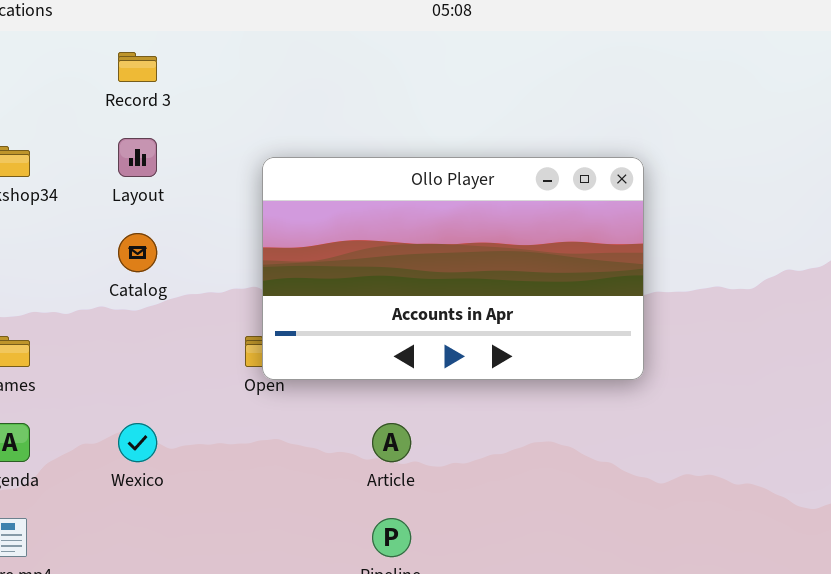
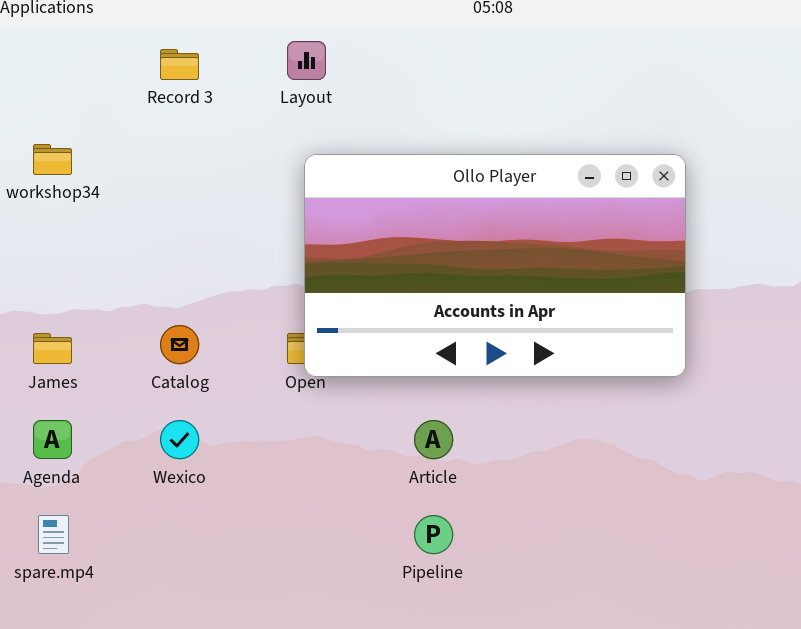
Layout: [118,138,157,177] -> [287,41,326,80], moved
Catalog: [118,233,157,272] -> [160,325,199,364], moved

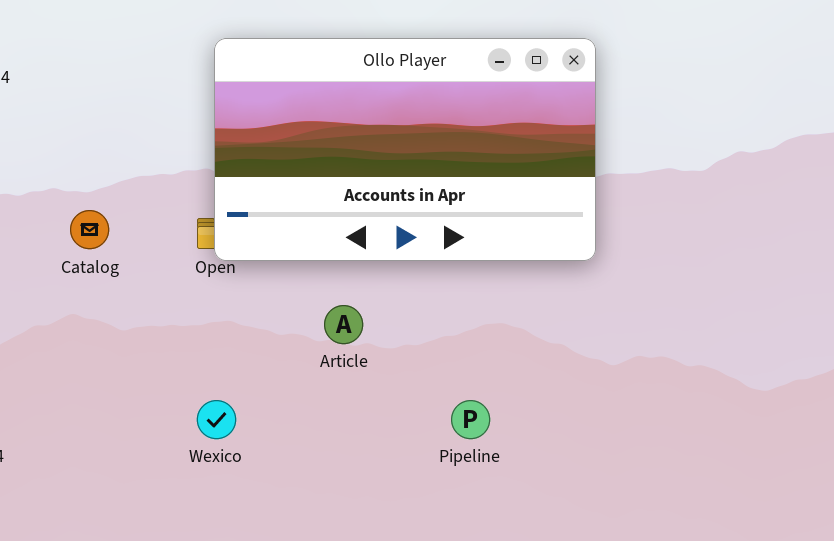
Wexico: [160,420,199,459] -> [197,400,236,439], moved
Pipeline: [414,515,453,554] -> [451,400,490,439], moved

